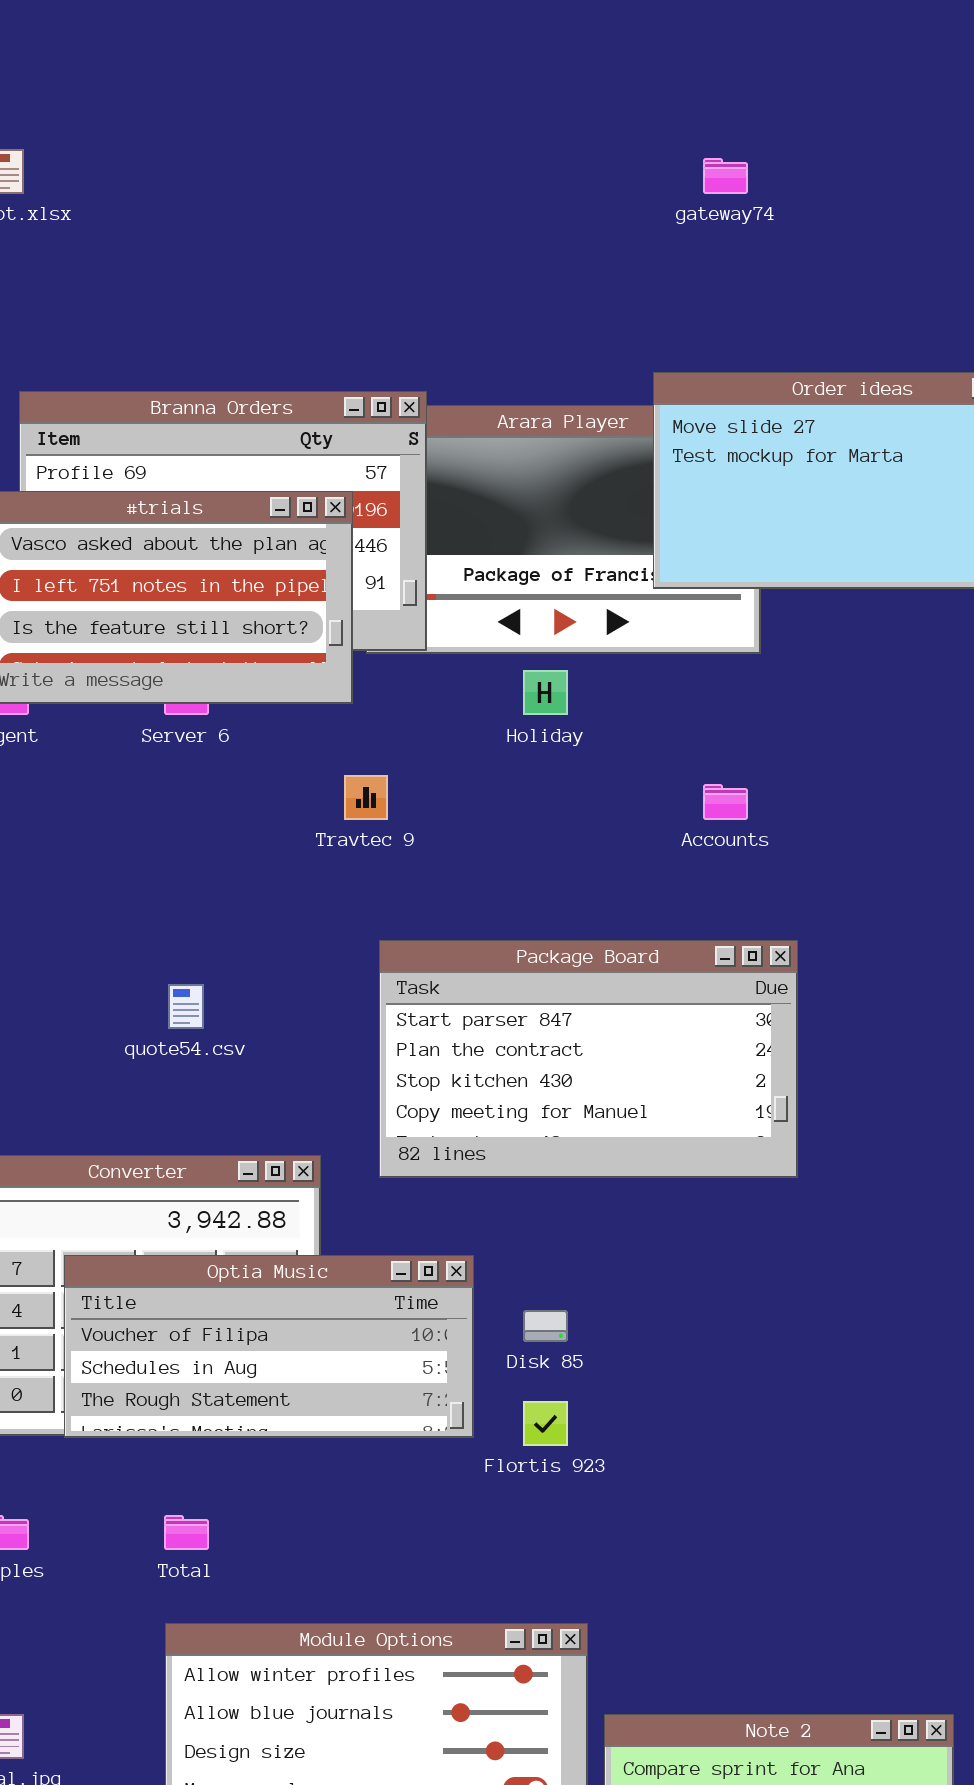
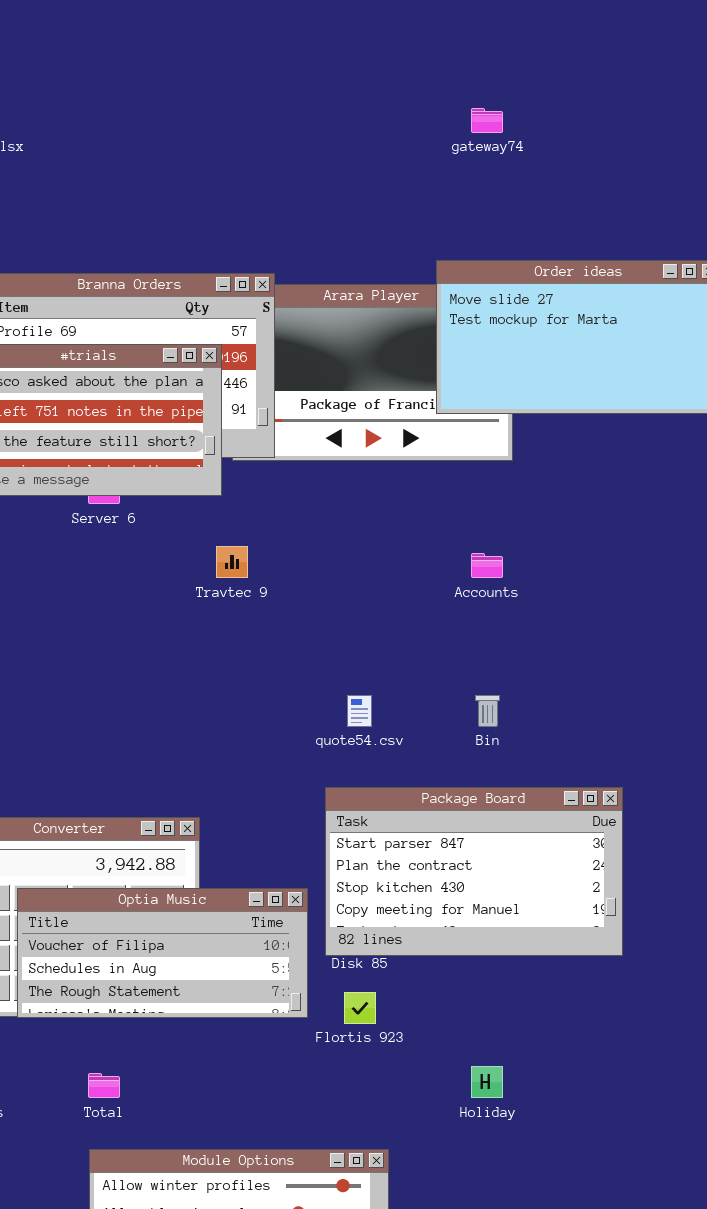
Holiday: [523,670,568,715] -> [471,1066,503,1098], moved
Package Board: [379,940,798,1178] -> [325,787,623,956], moved
quote54.csv: [168,984,204,1029] -> [347,695,372,727], moved

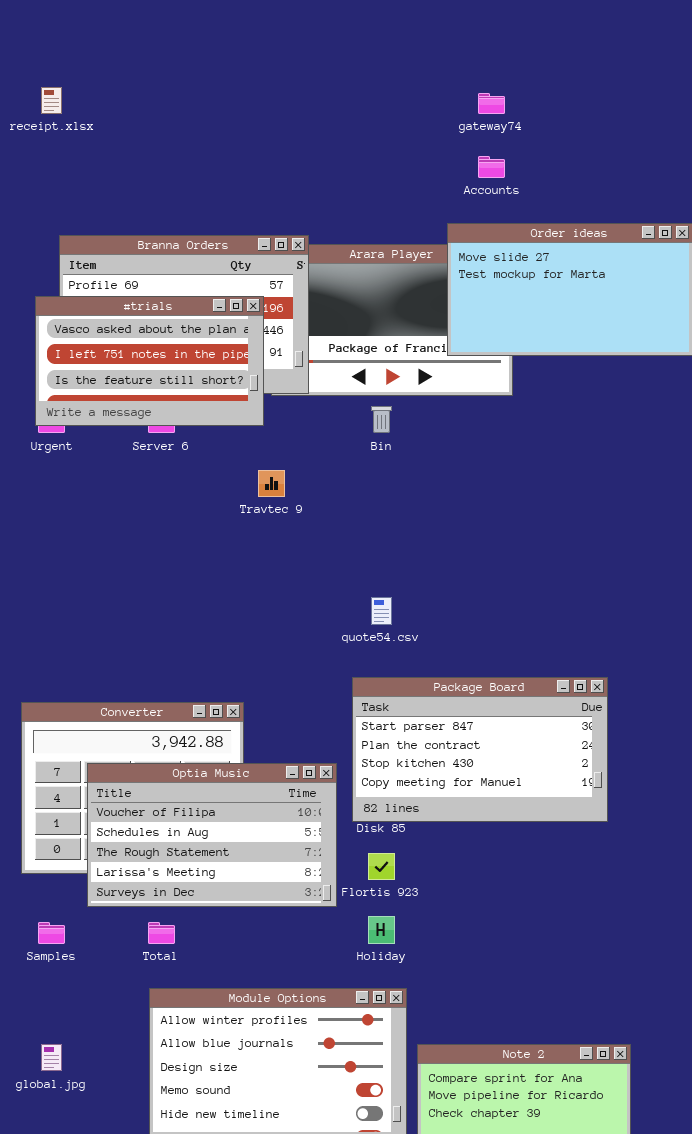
Accounts: [471,553,503,578] -> [478,156,505,178], moved
Bin: [475,695,500,727] -> [371,406,392,433], moved
Optia Music: [17,888,308,1018] -> [87,763,337,907], resized
Holiday: [471,1066,503,1098] -> [368,916,395,944], moved

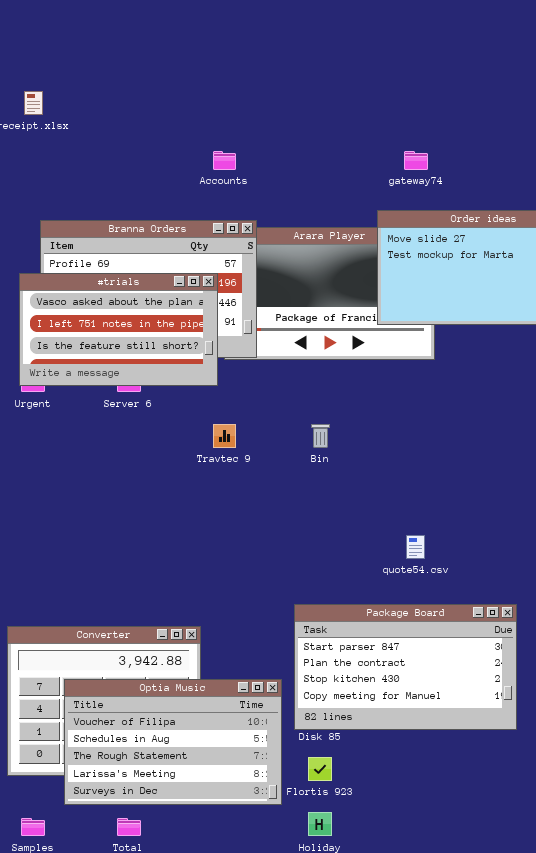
gateway74: [478,93,505,114] -> [404,151,428,170], moved
Accounts: [478,156,505,178] -> [213,151,236,170], moved
Bin: [371,406,392,433] -> [311,424,330,448], moved
quote54.csv: [371,597,392,625] -> [406,535,425,559], moved

